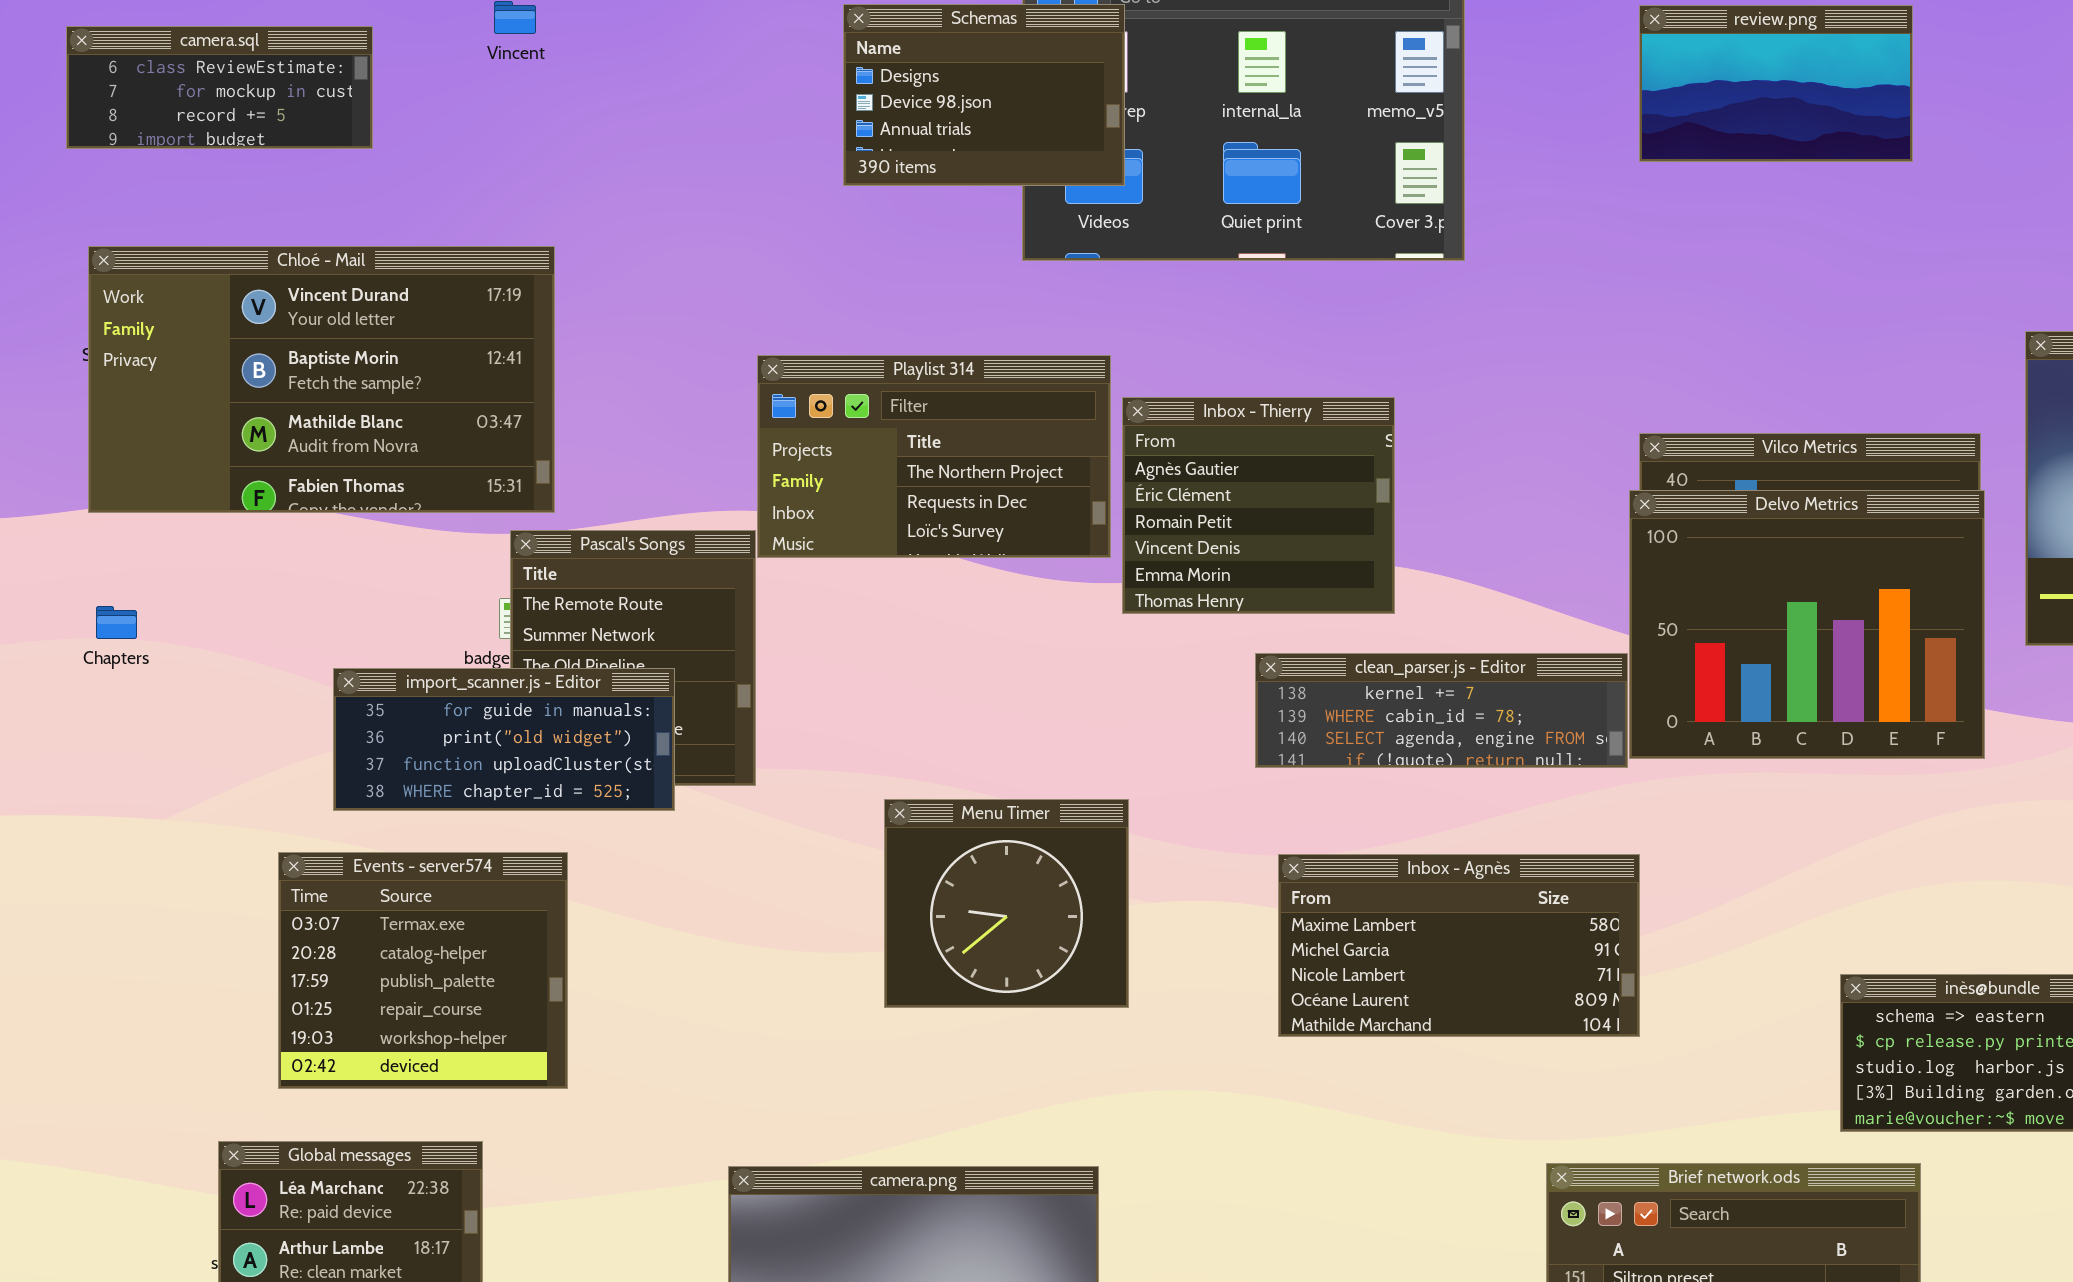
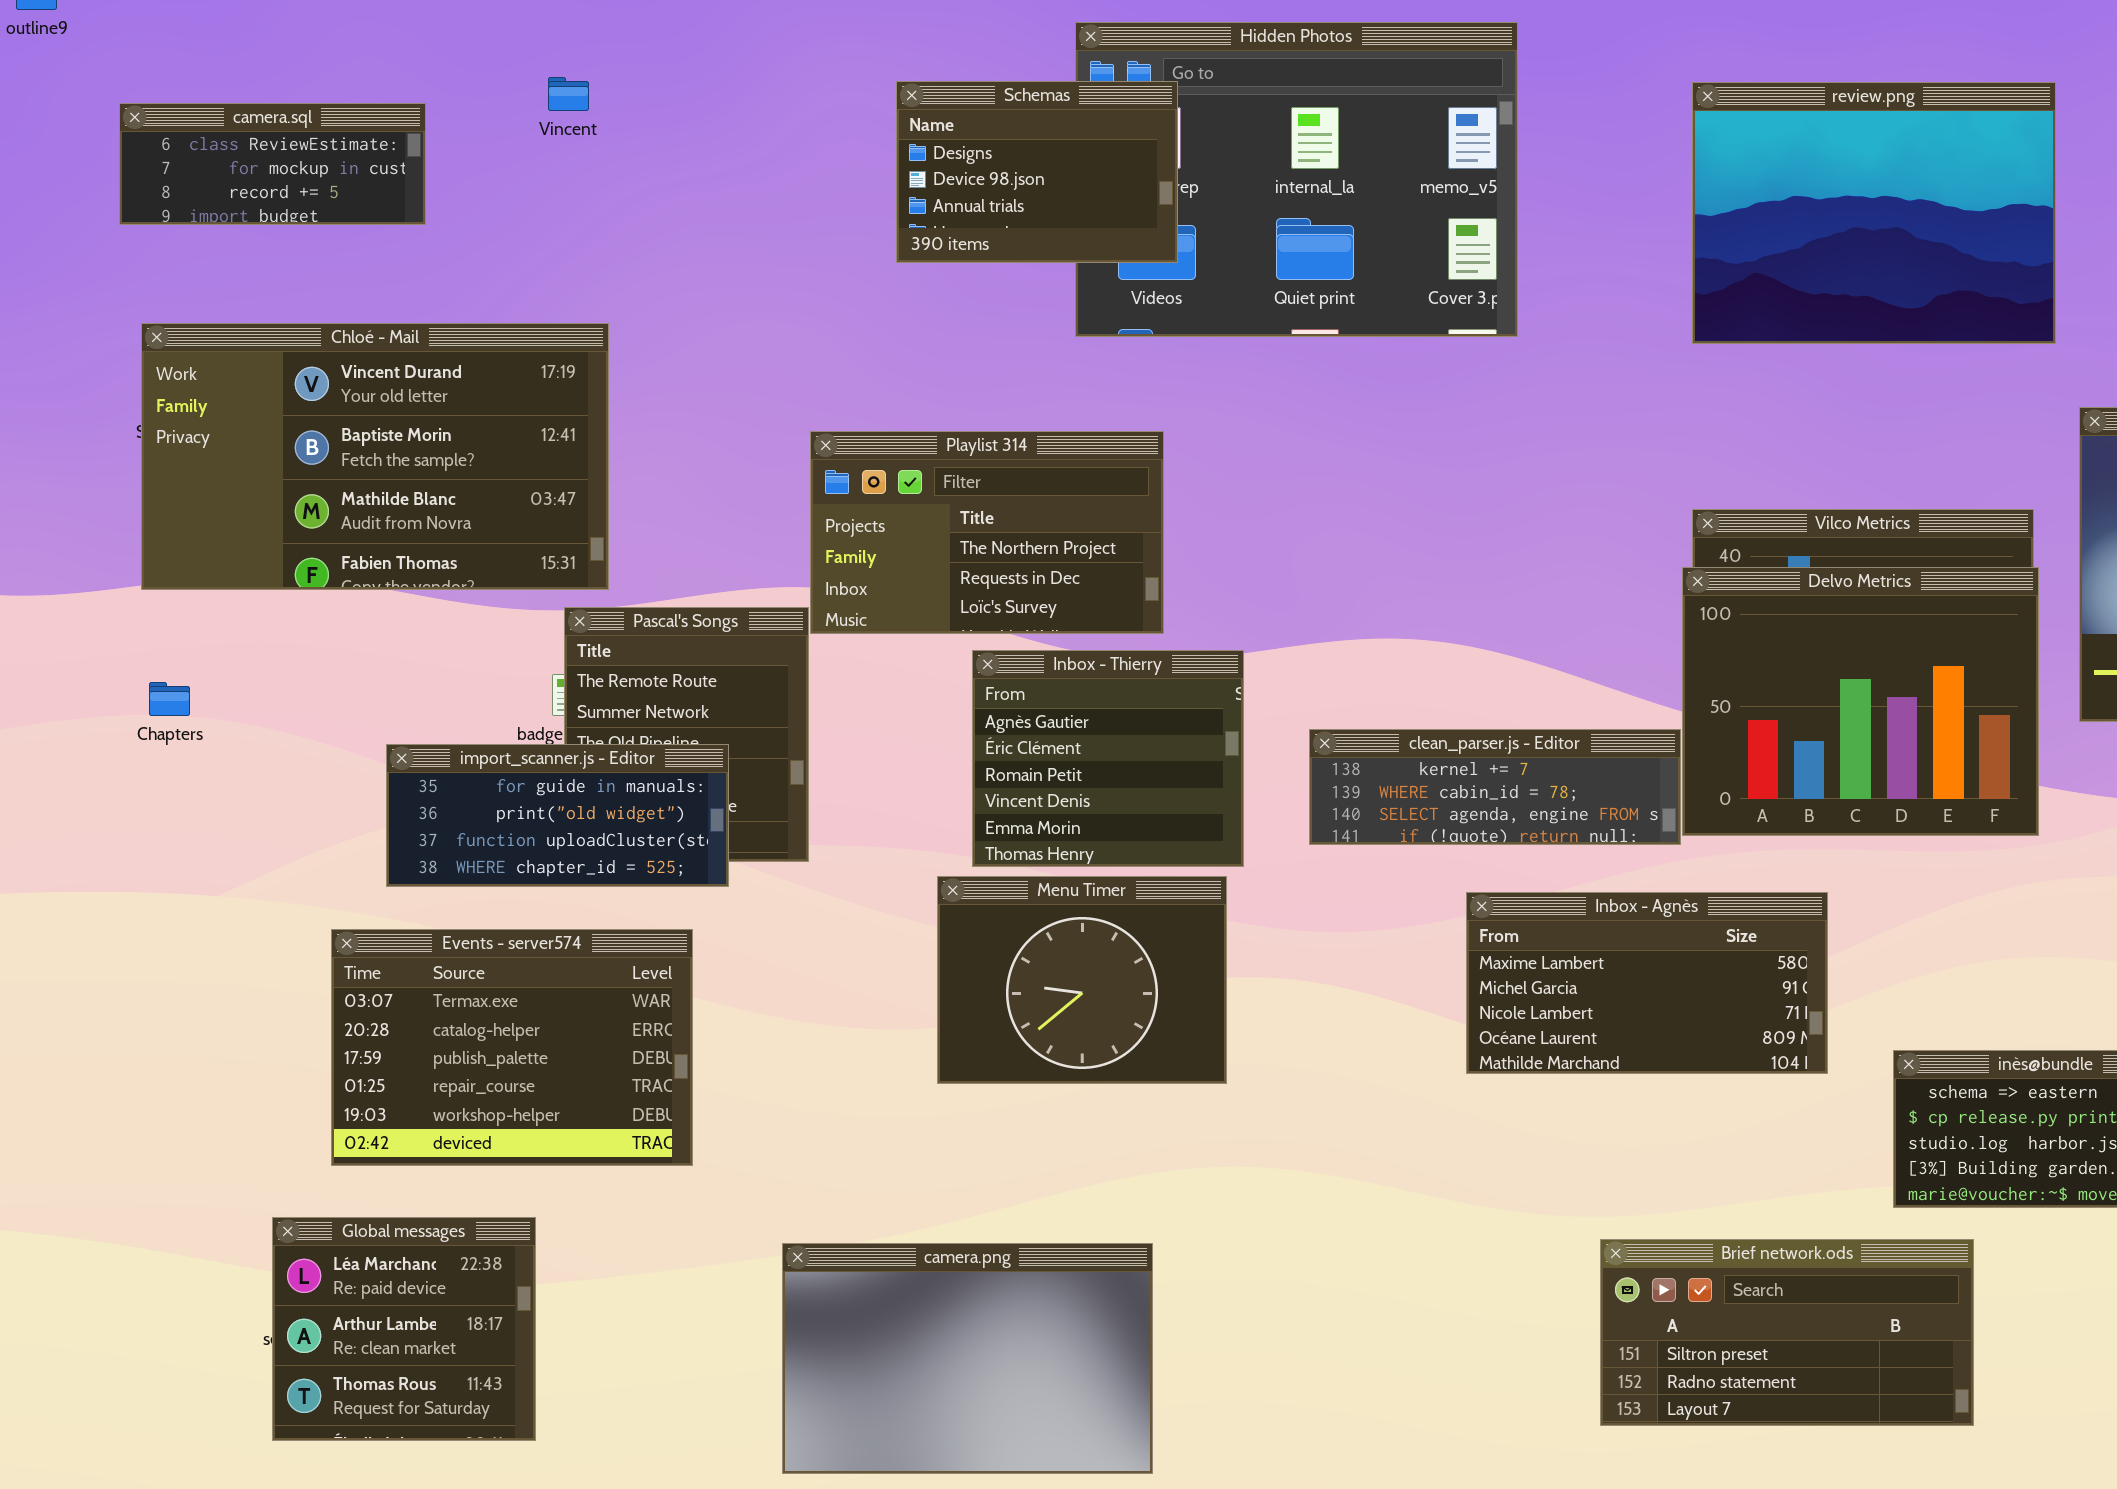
review.png: [1639,5,1913,162] -> [1692,82,2056,344], resized
Inbox - Thierry: [1122,397,1395,614] -> [972,650,1244,867], moved
Menu Timer: [884,799,1129,1008] -> [937,876,1227,1084], resized
Events - server574: [278,852,568,1089] -> [331,929,693,1166], resized
Inbox - Agnès: [1278,854,1640,1037] -> [1466,892,1828,1074], moved

